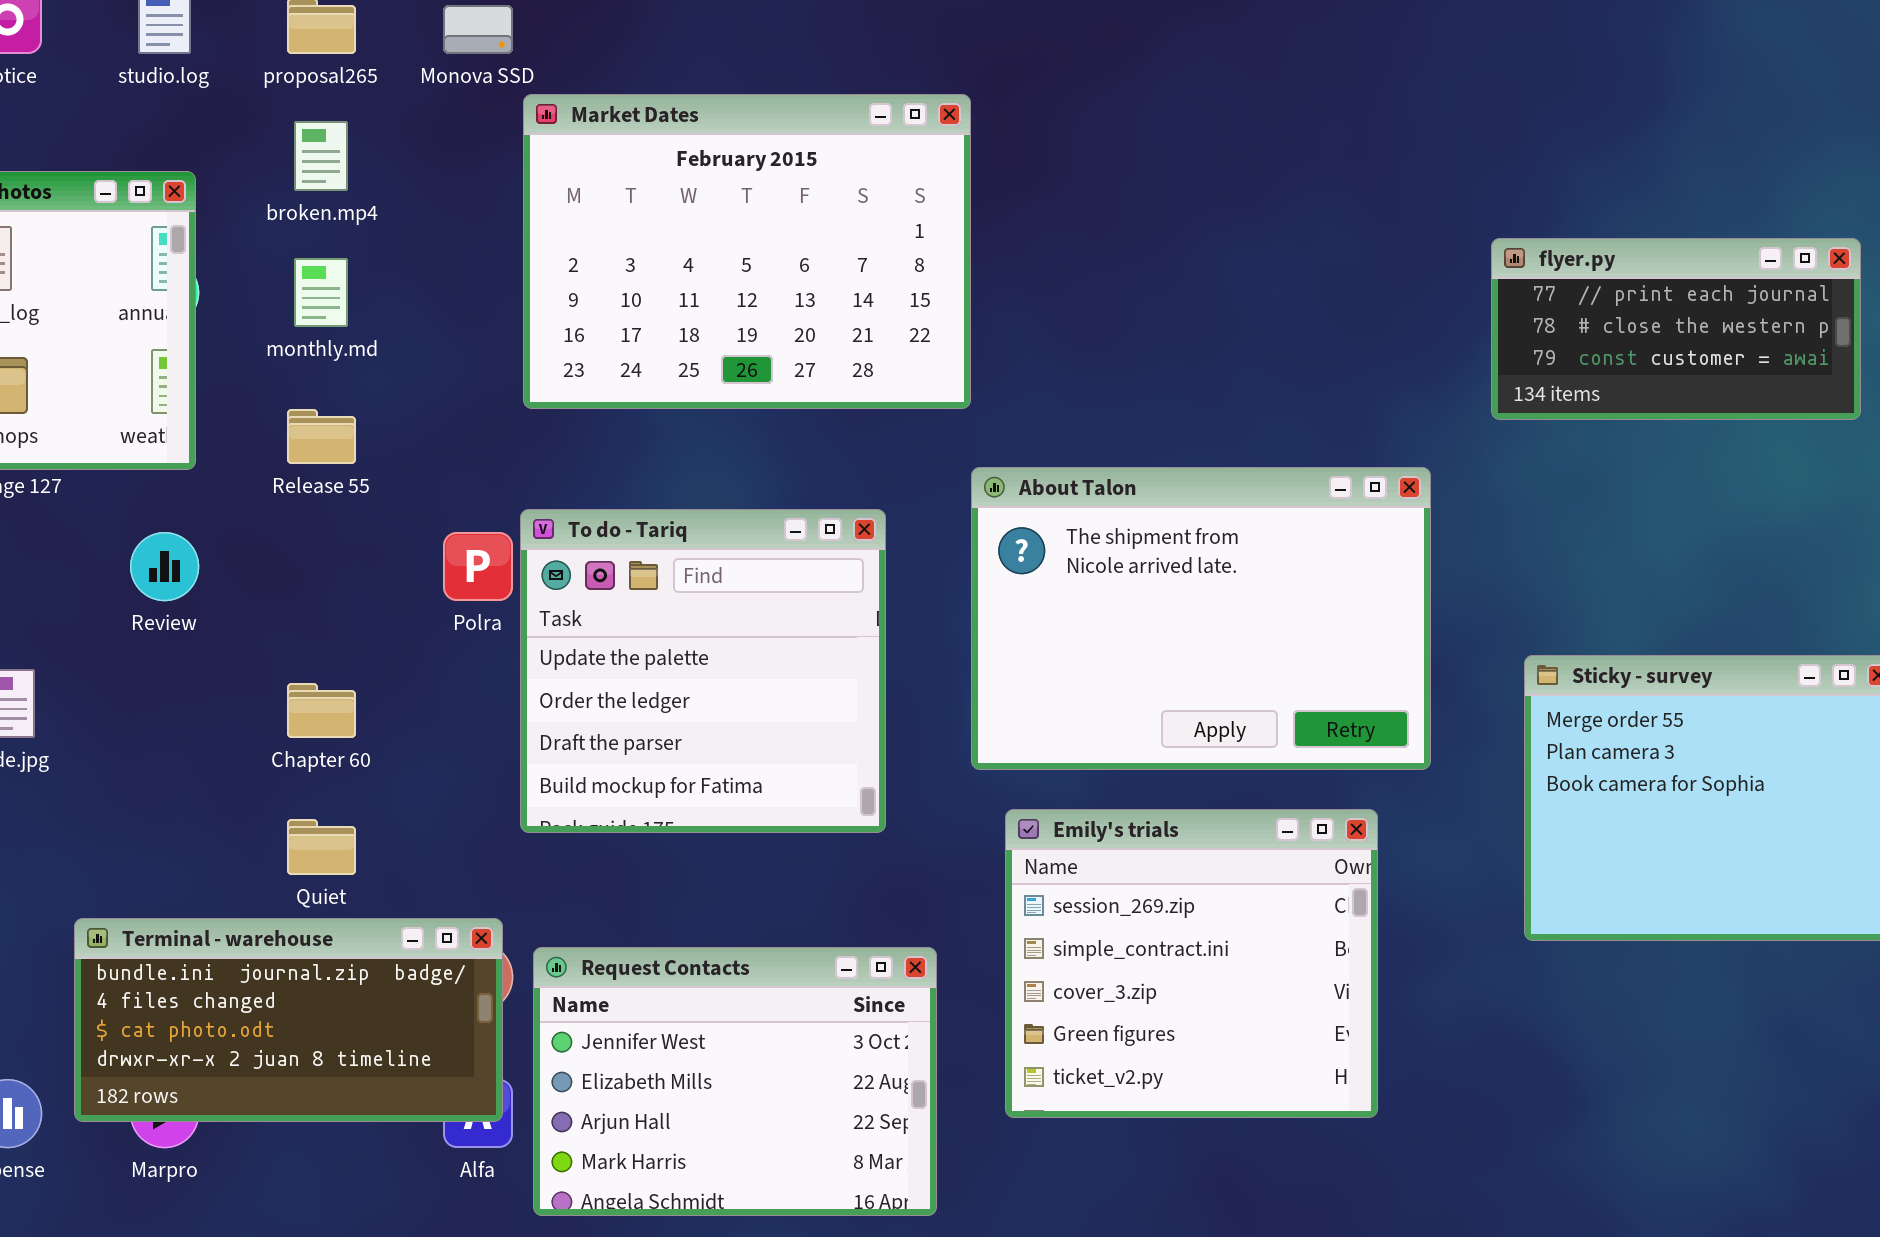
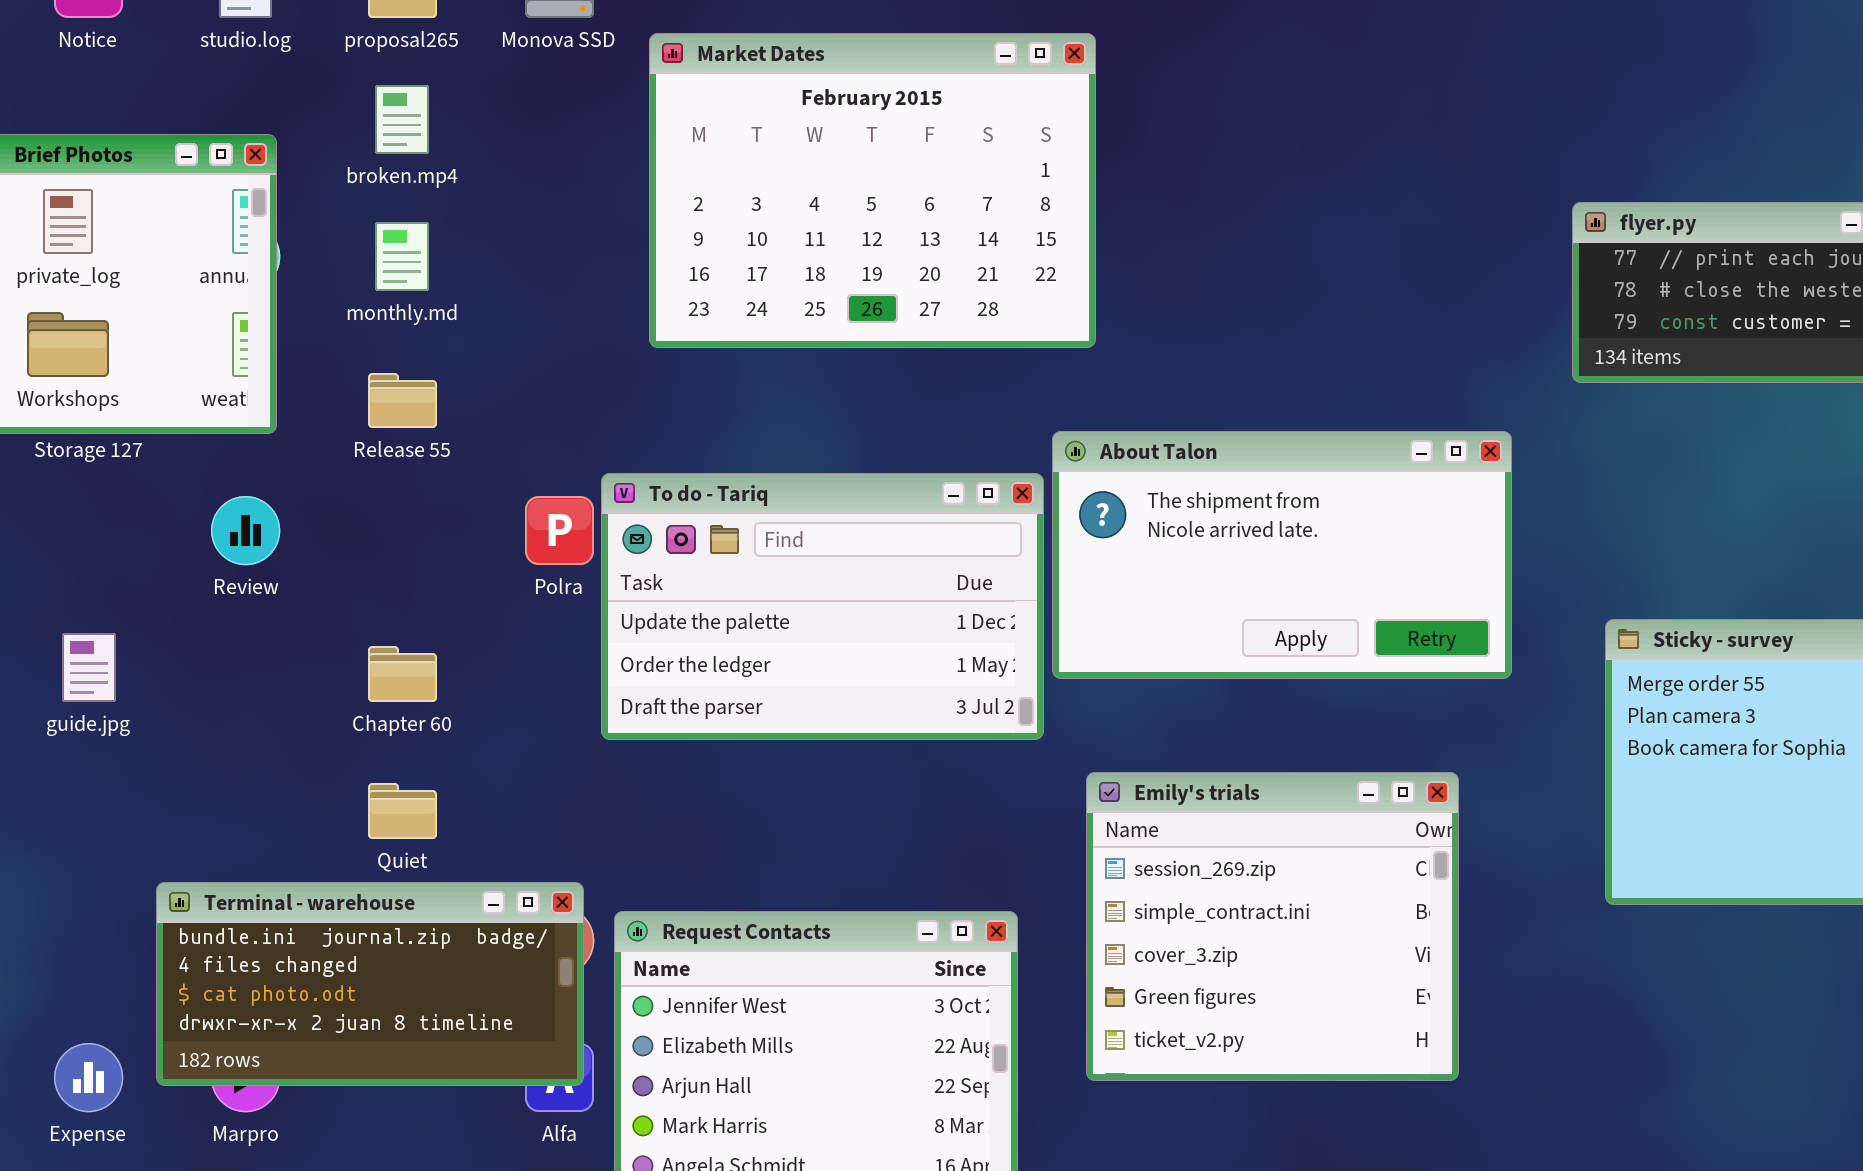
Market Dates: [523,94,971,409] -> [649,33,1096,348], moved
About Talon: [971,467,1431,770] -> [1052,431,1512,679], resized
To do - Tariq: [520,509,886,833] -> [601,473,1044,740], resized

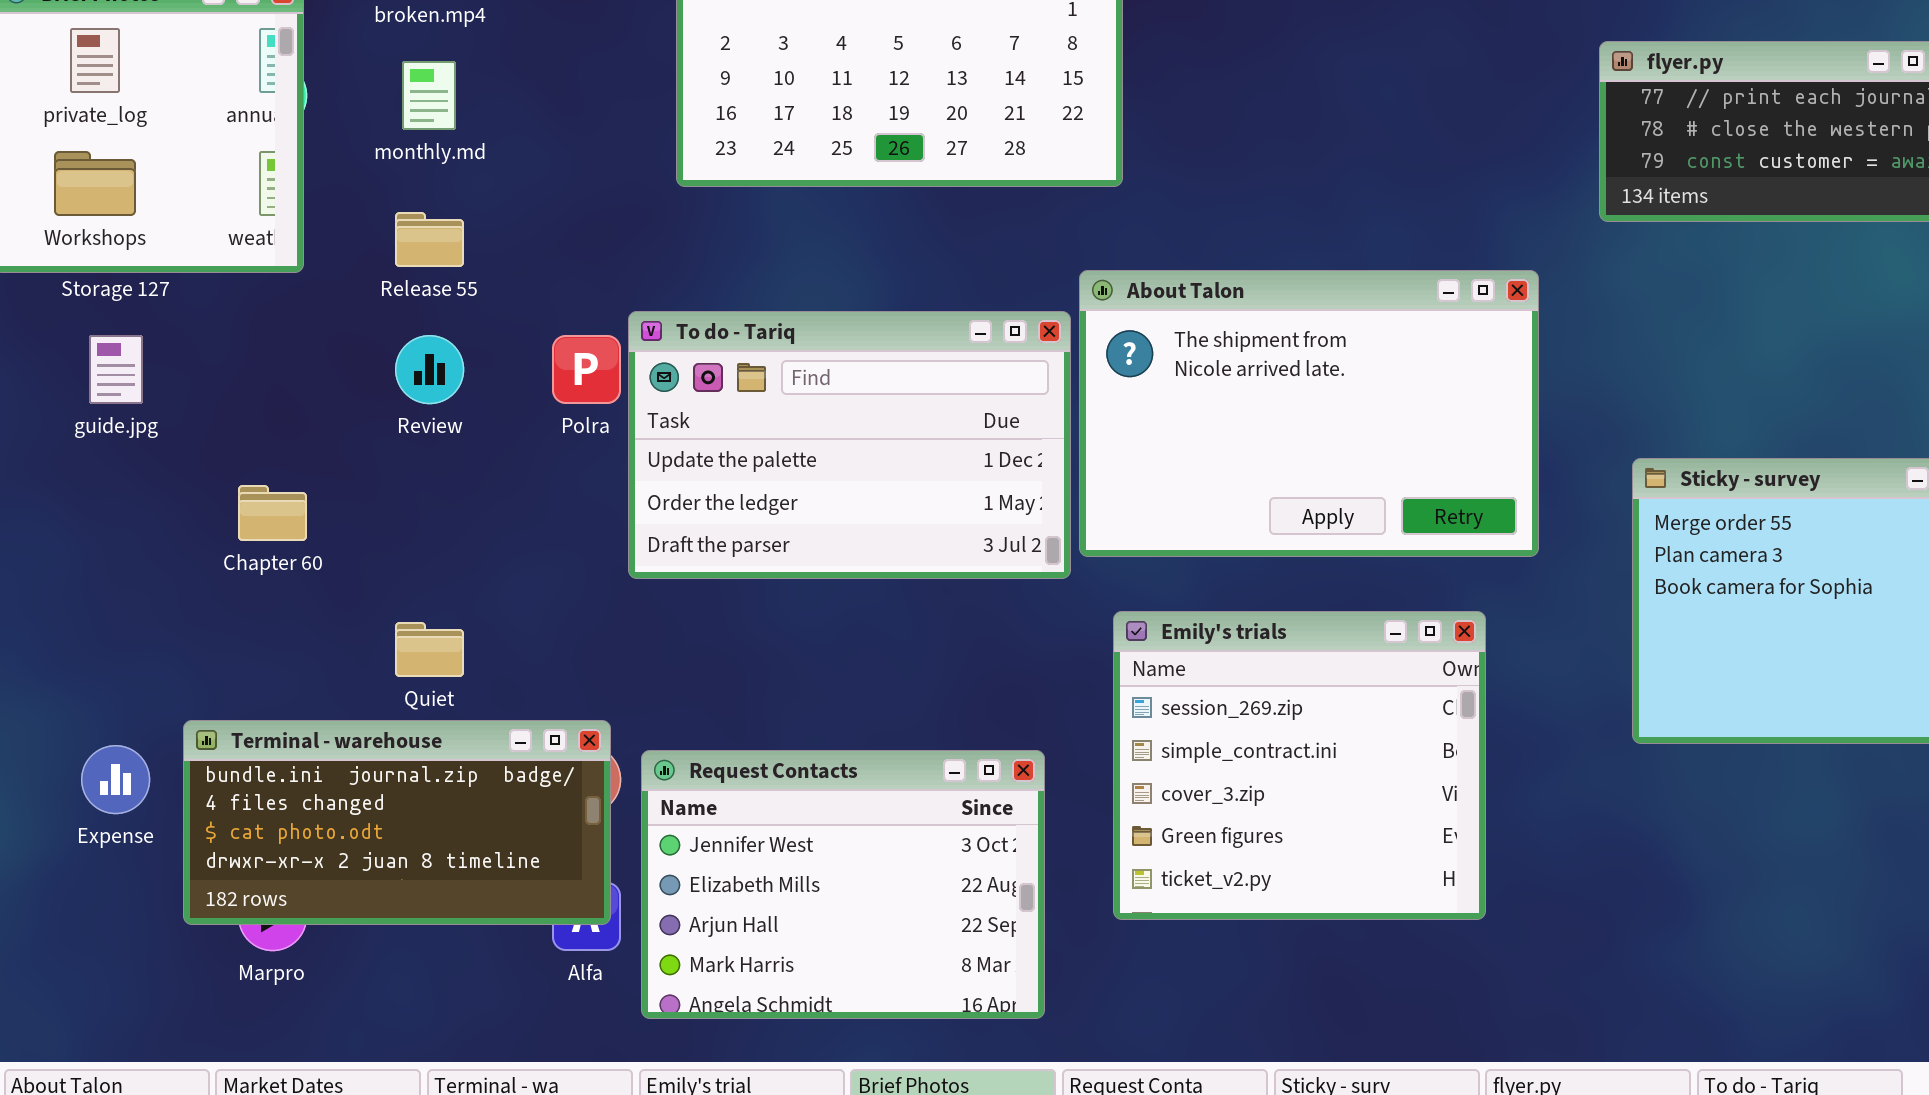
About Talon: [1052,431,1512,679] -> [1079,270,1539,557], resized
Review: [211,496,280,565] -> [395,335,464,404], moved
guide.jpg: [62,633,116,702] -> [89,335,143,404], moved
Chapter 60: [368,646,437,702] -> [238,485,307,541], moved
Expense: [54,1043,123,1112] -> [81,745,150,814], moved

